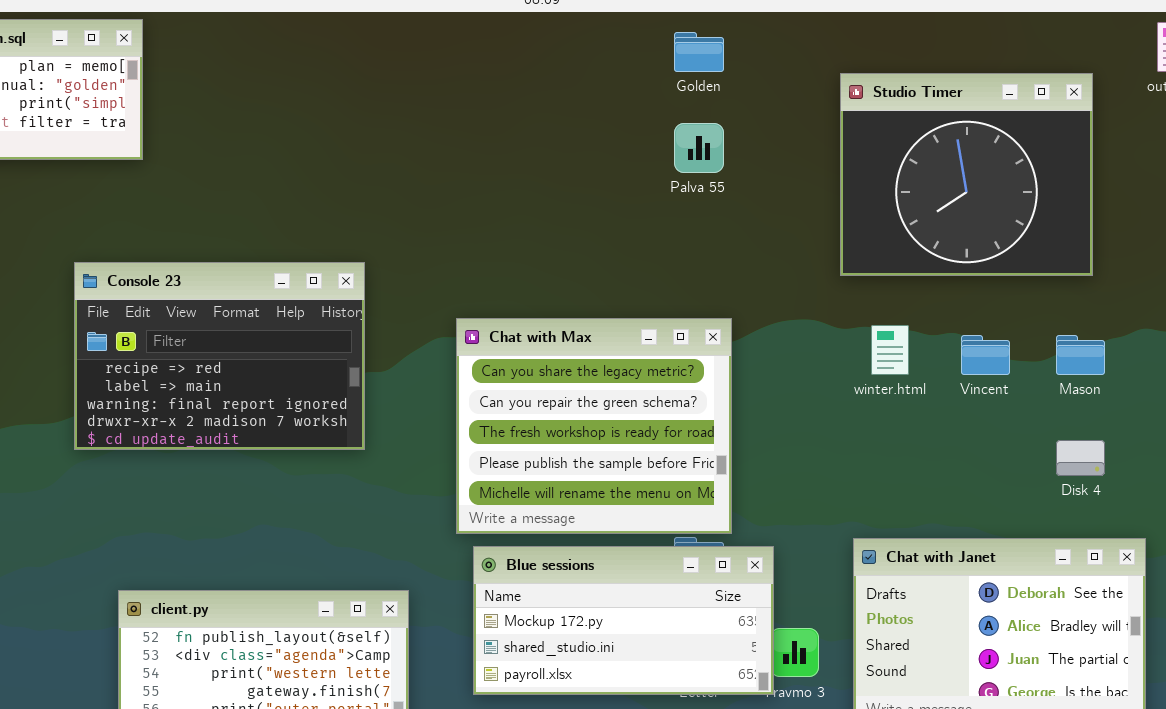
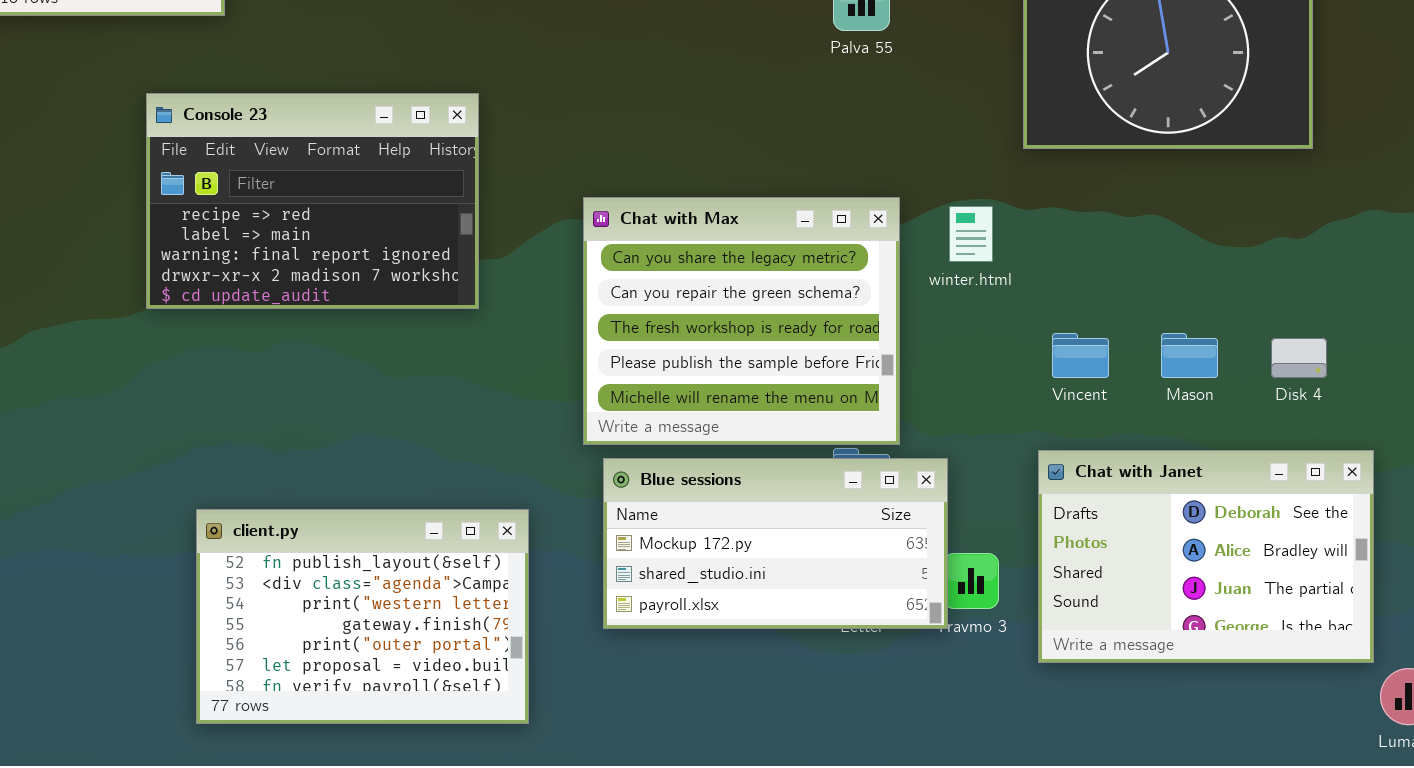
Console 23: [74,262,365,450] -> [146,93,479,309], moved
winter.html: [871,325,909,375] -> [949,206,993,262], moved
Vincent: [961,335,1010,375] -> [1052,333,1109,378], moved
Mason: [1056,335,1105,375] -> [1161,333,1218,378], moved

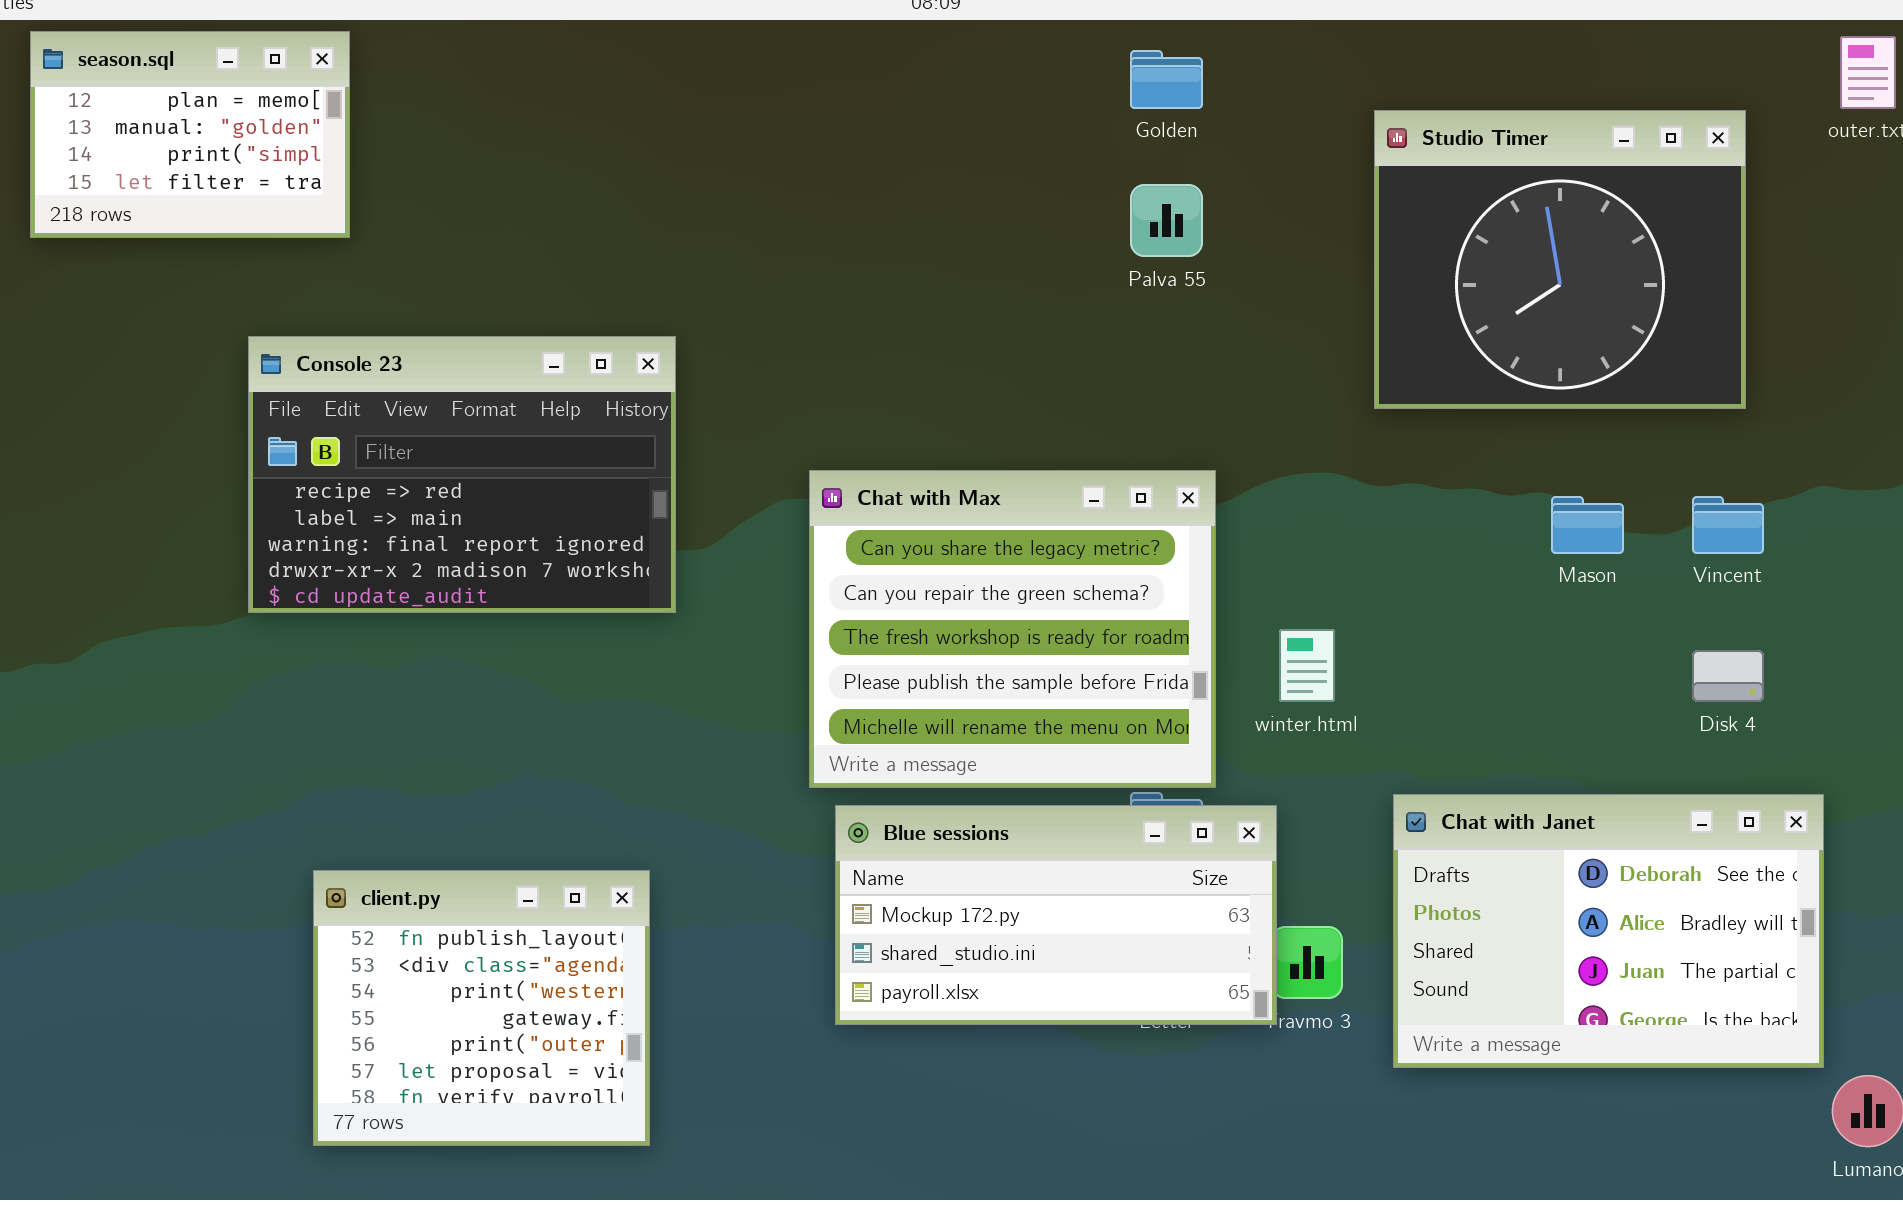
winter.html: [949,206,993,262] -> [1279,629,1335,702], moved
Vincent: [1052,333,1109,378] -> [1692,496,1764,554], moved
Mason: [1161,333,1218,378] -> [1551,496,1624,554], moved
client.py: [196,509,529,724] -> [313,870,650,1146], resized

